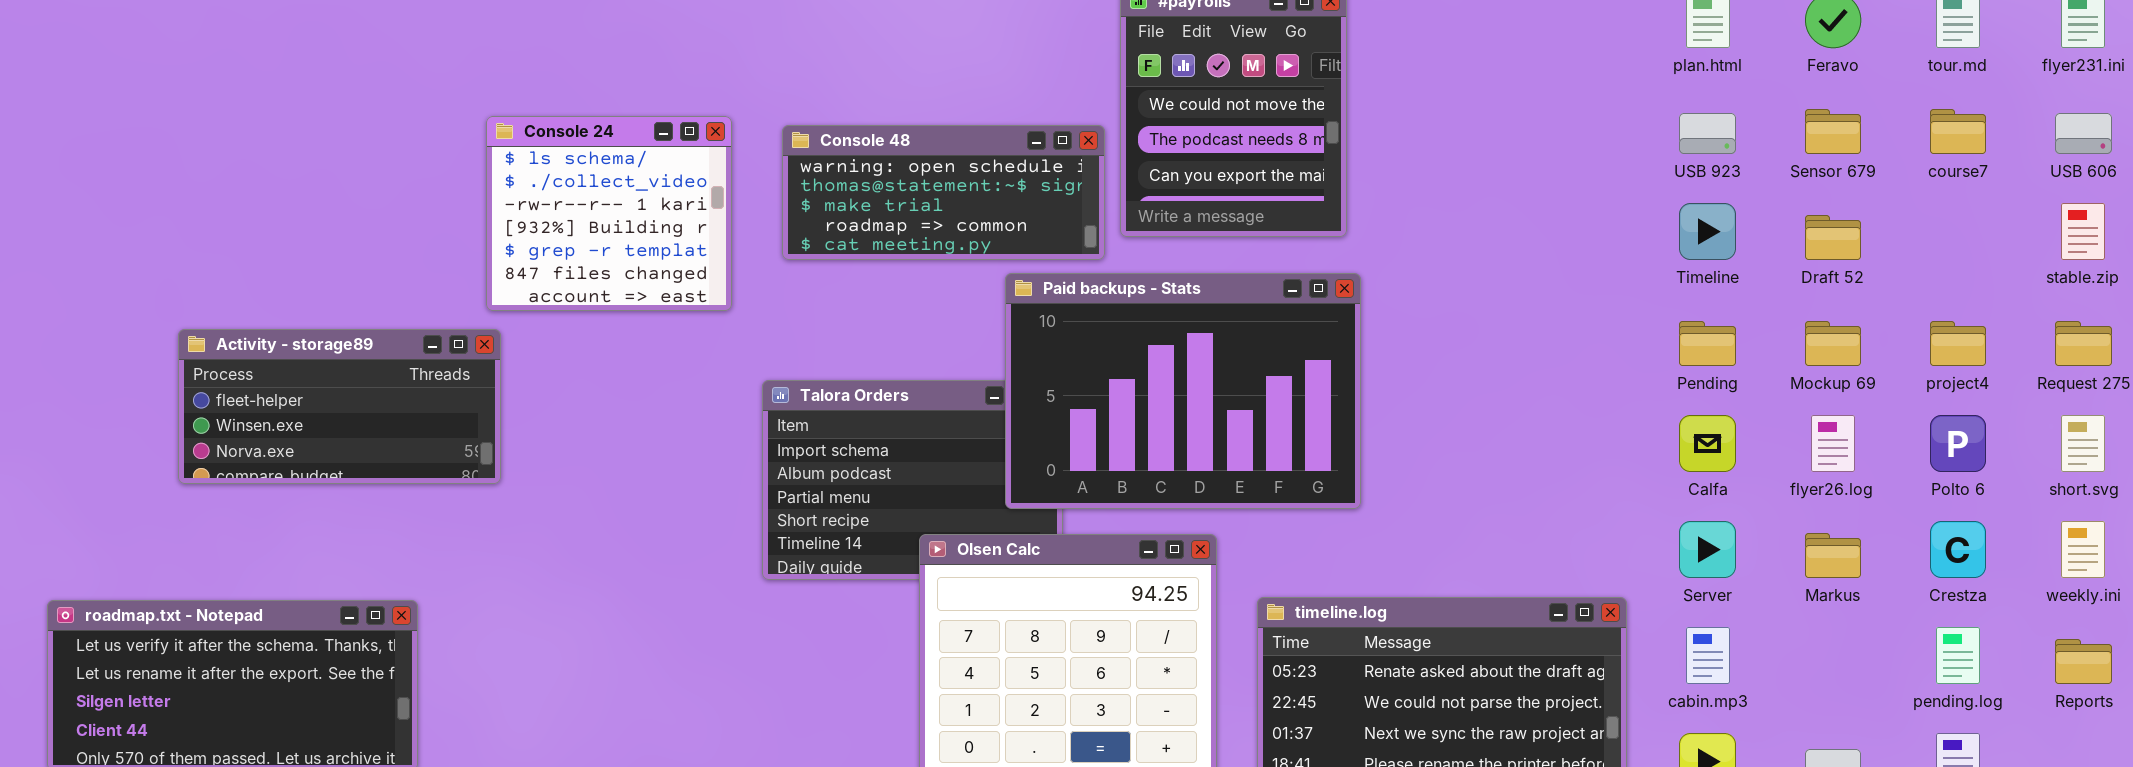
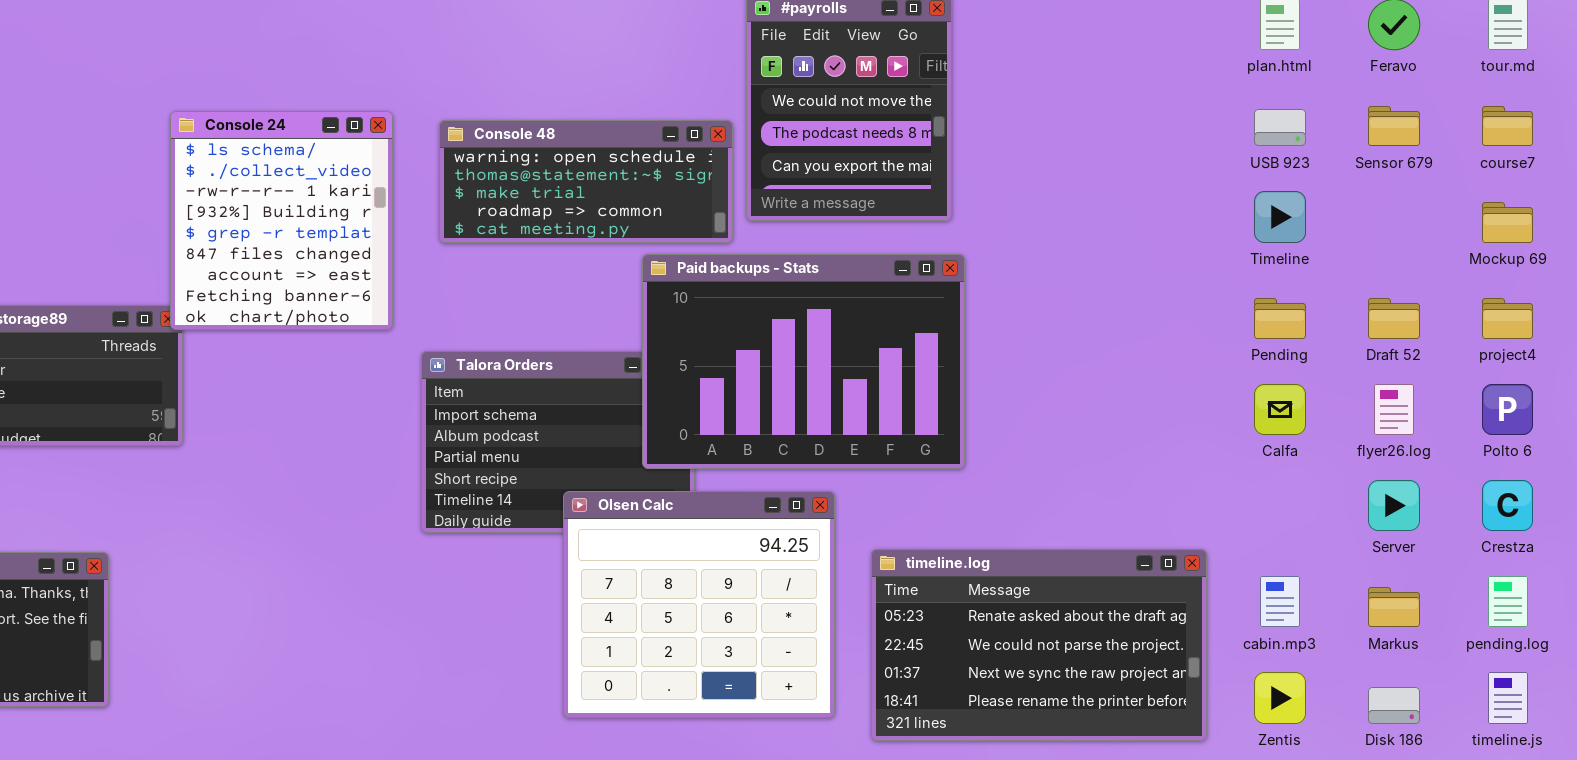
Console 24: [486,116,732,311] -> [170,111,393,330], resized
Draft 52: [1805,215,1861,260] -> [1368,298,1420,339], moved
Mockup 69: [1805,321,1861,366] -> [1482,202,1533,243], moved
Server: [1679,521,1736,578] -> [1368,480,1420,531], moved
Markus: [1805,533,1861,578] -> [1368,587,1420,627], moved

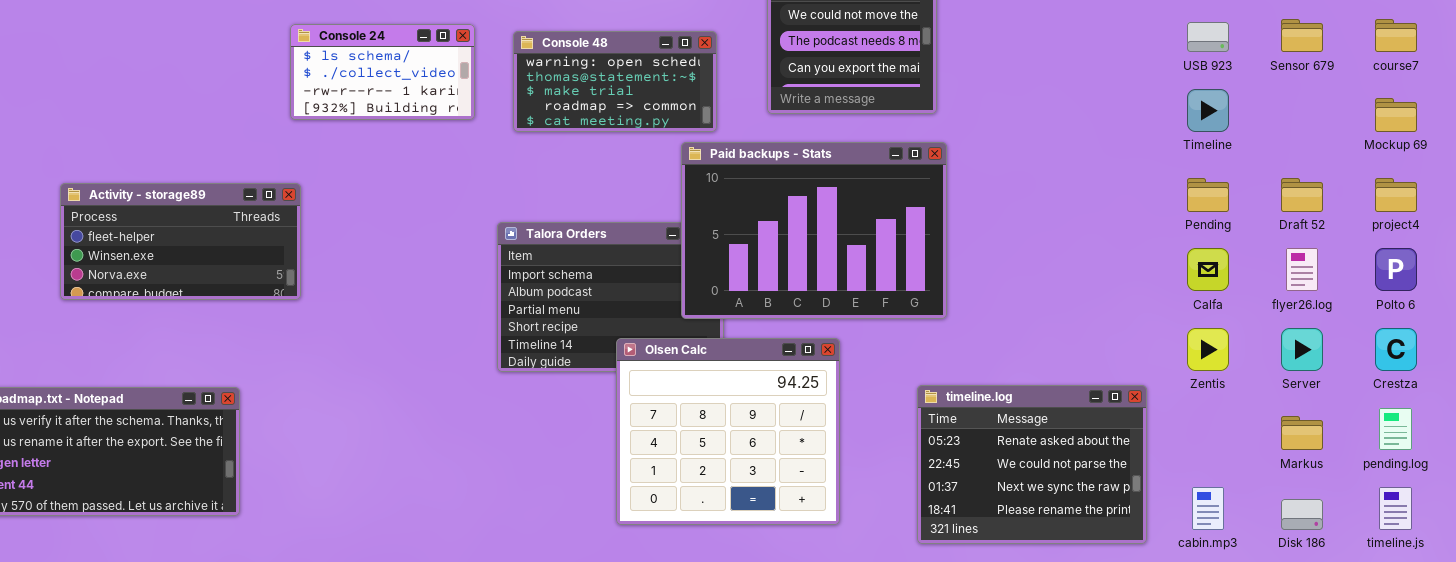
Console 24: [170,111,393,330] -> [290,24,475,120], resized
Console 48: [439,120,733,243] -> [513,31,717,132], resized
timeline.log: [871,549,1207,741] -> [917,385,1147,544], resized
cabin.mp3: [1260,576,1300,627] -> [1192,487,1224,530], moved
Zentis: [1254,672,1306,724] -> [1187,328,1229,371], moved

